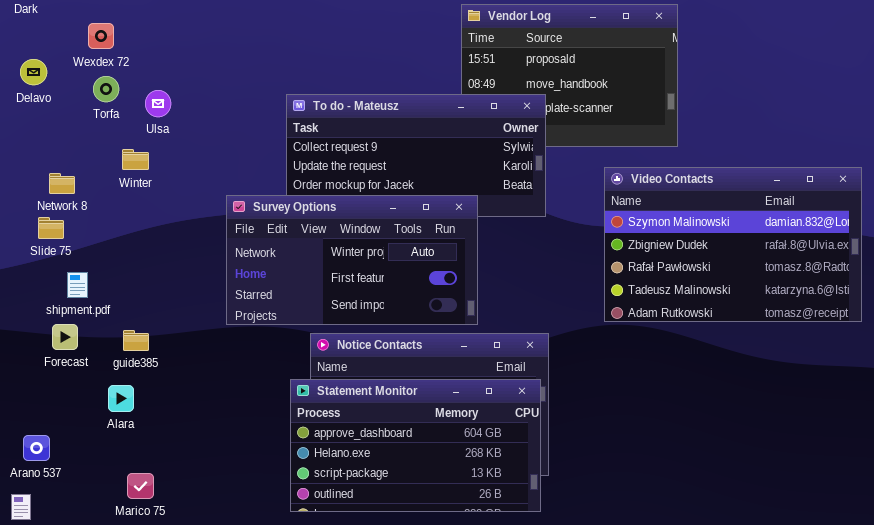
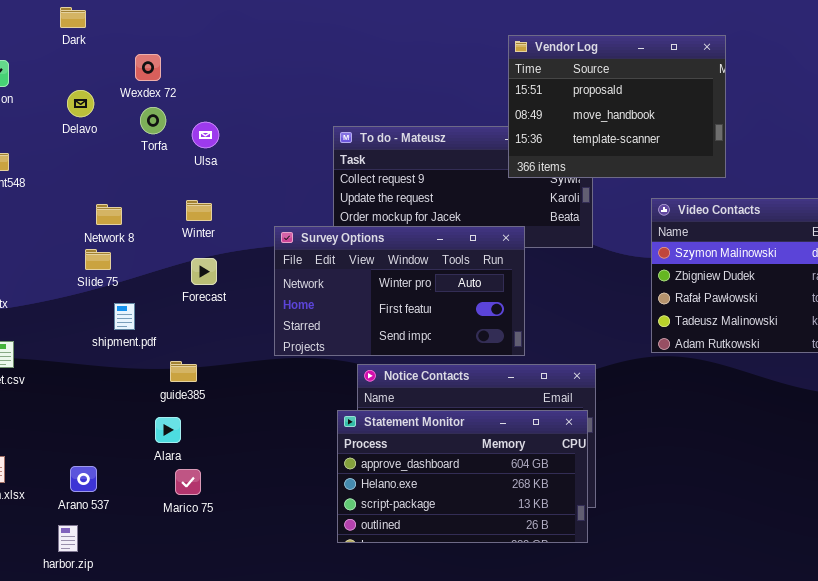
Vendor Log: [461,4,678,147] -> [508,35,726,178], raised
Winter: [122,149,149,170] -> [186,200,212,221], moved
Forecast: [52,324,78,350] -> [191,258,217,285], moved
Marico 75: [127,473,154,499] -> [175,469,201,495], moved

